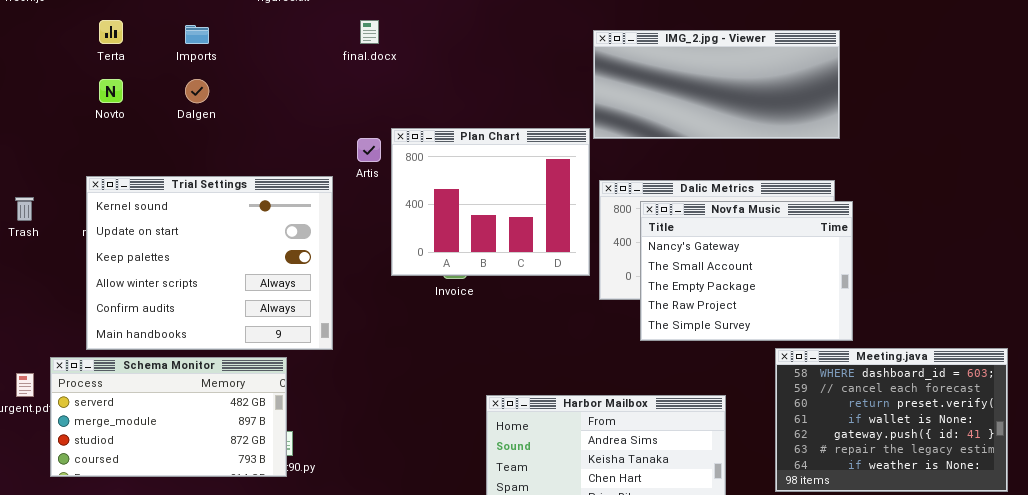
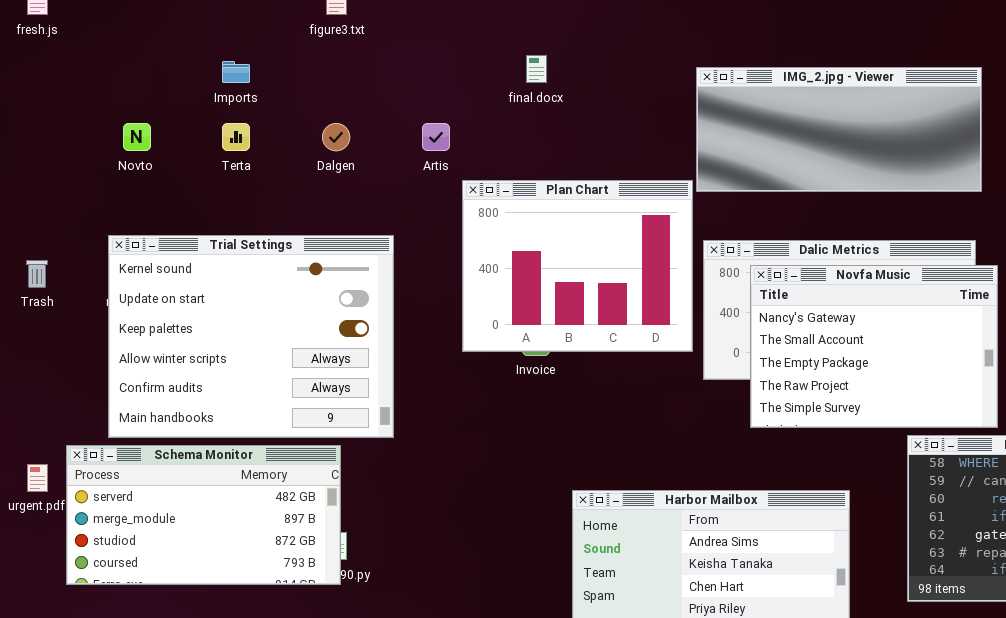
Terta: [99,20,123,44] -> [222,123,250,151], moved
final.docx: [360,20,379,44] -> [526,55,547,83], moved
Dalgen: [185,79,209,103] -> [322,123,350,151], moved
Artis: [357,138,381,162] -> [422,123,450,151], moved

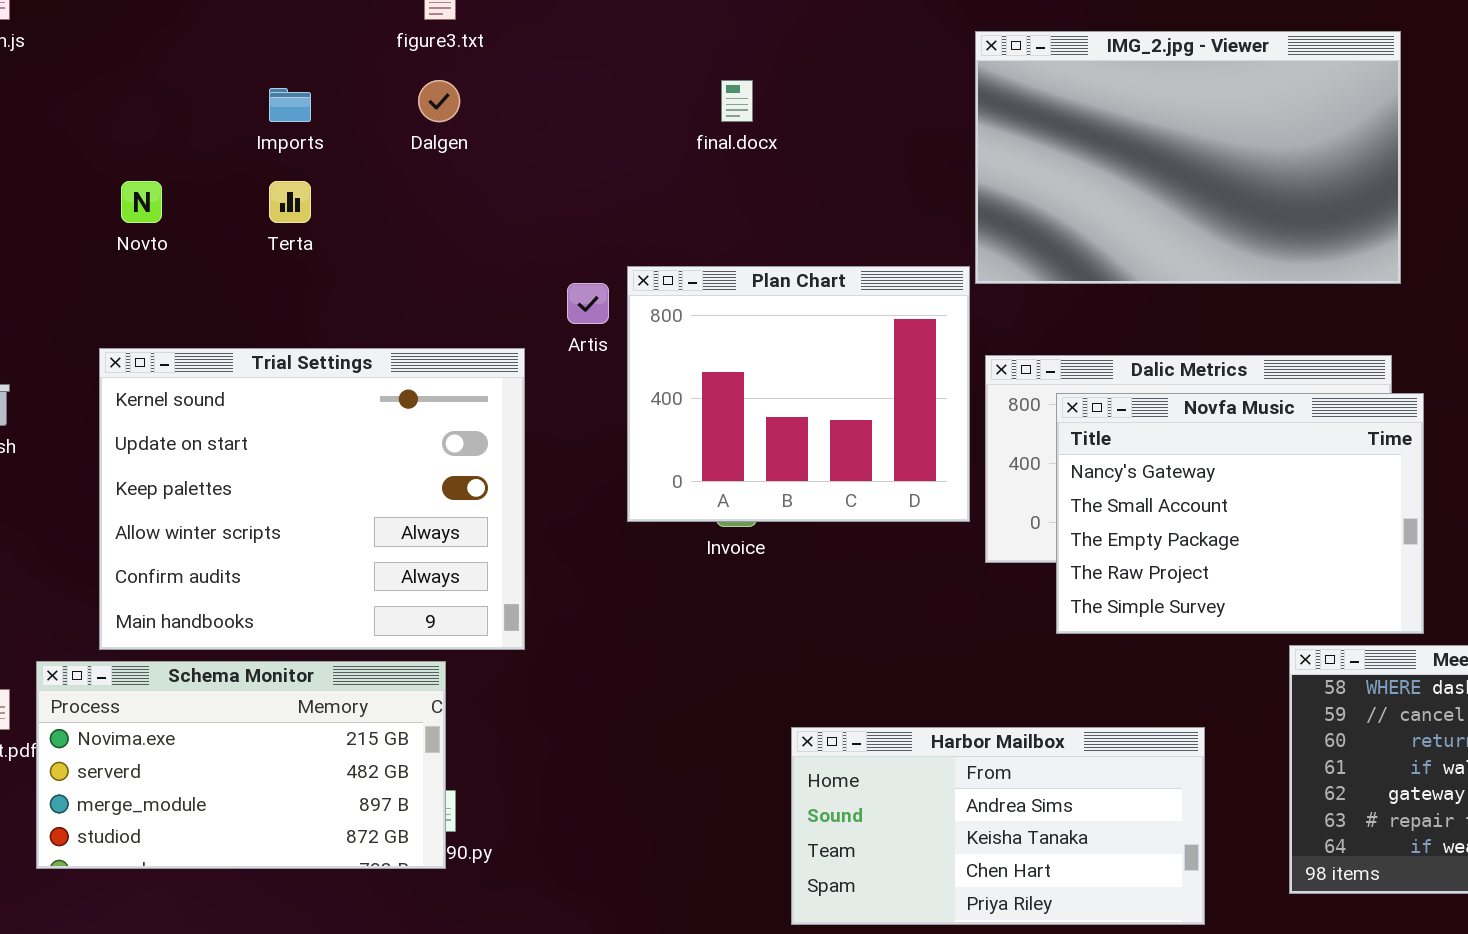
IMG_2.jpg - Viewer: [696,67,982,192] -> [975,31,1401,284], resized
Dalgen: [322,123,350,151] -> [418,80,460,122], moved
Artis: [422,123,450,151] -> [567,283,609,324], moved
Schema Monitor: [66,445,341,585] -> [36,661,446,869], scrolled up 1 row

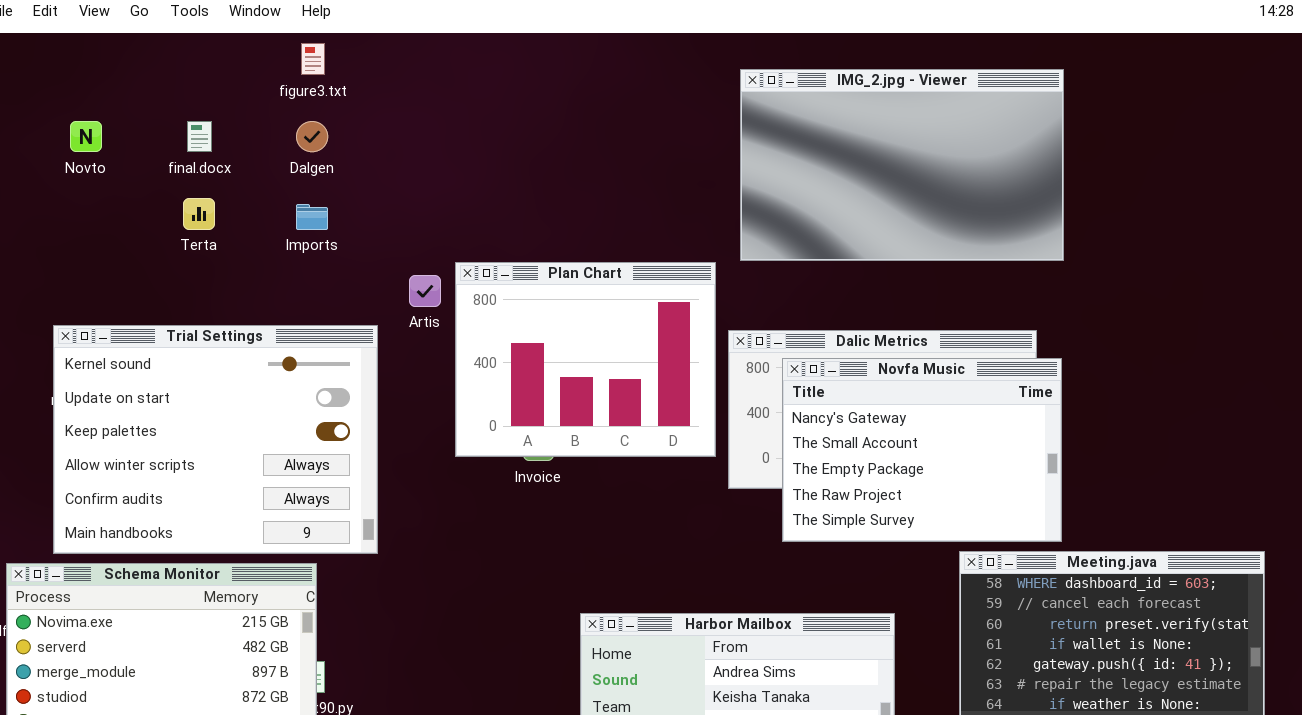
IMG_2.jpg - Viewer: [975,31,1401,284] -> [740,69,1064,261], moved
final.docx: [721,80,753,122] -> [187,121,212,152], moved
Imports: [269,88,311,122] -> [296,204,328,230], moved
Novto: [121,181,162,223] -> [70,121,102,152], moved

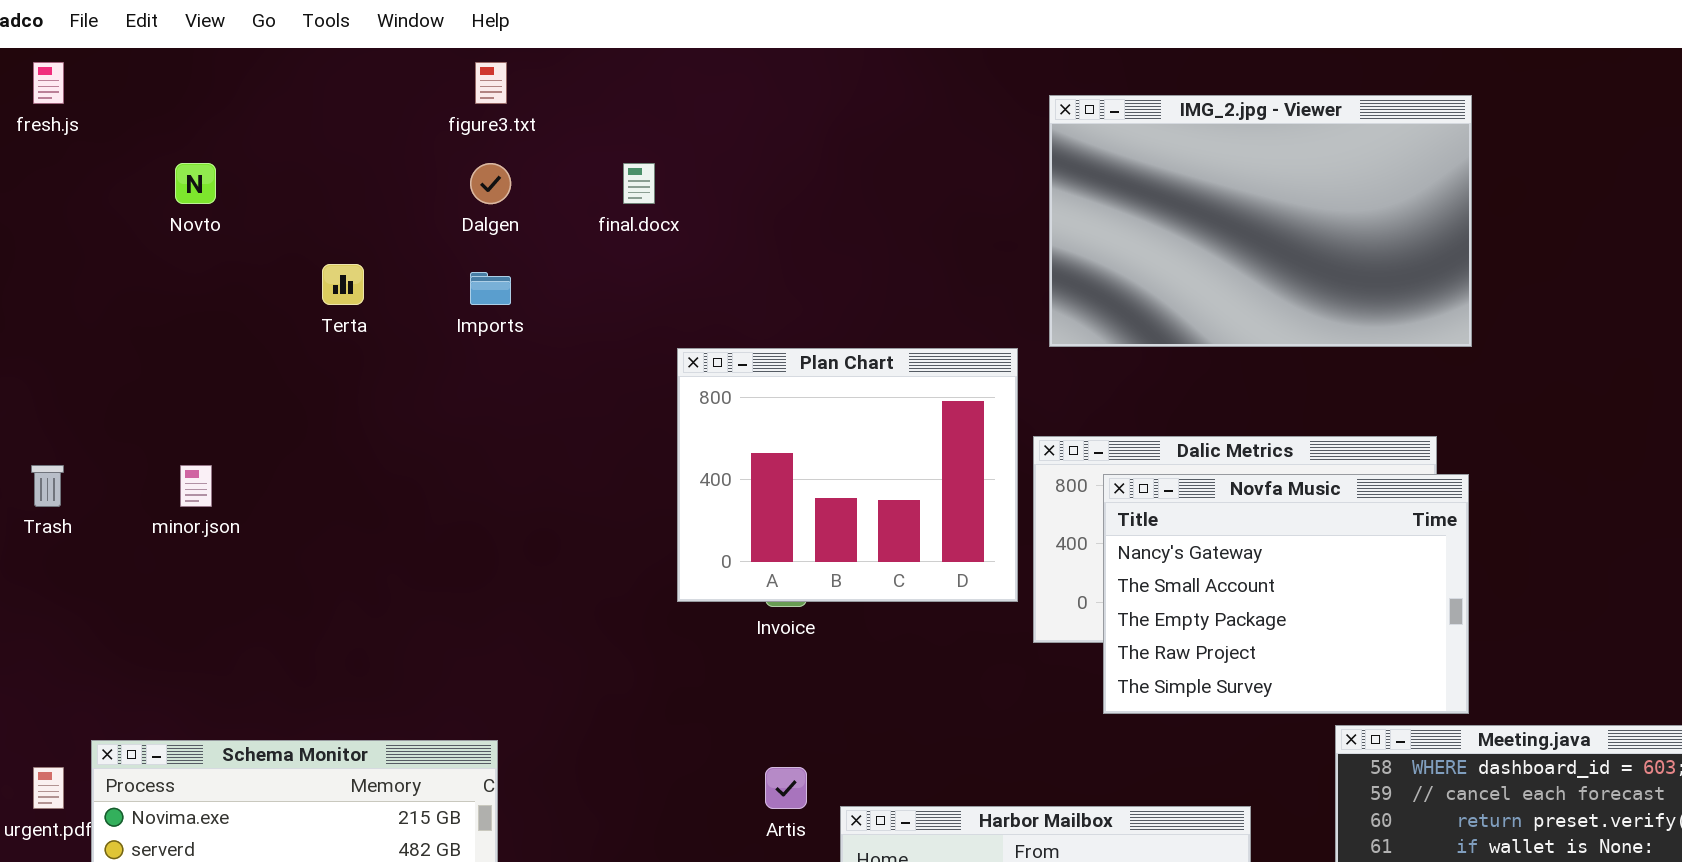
final.docx: [187,121,212,152] -> [623,163,655,204], moved
Artis: [409,275,441,307] -> [765,767,807,809], moved
Trial Settings: [53,325,378,554] -> none, closed

